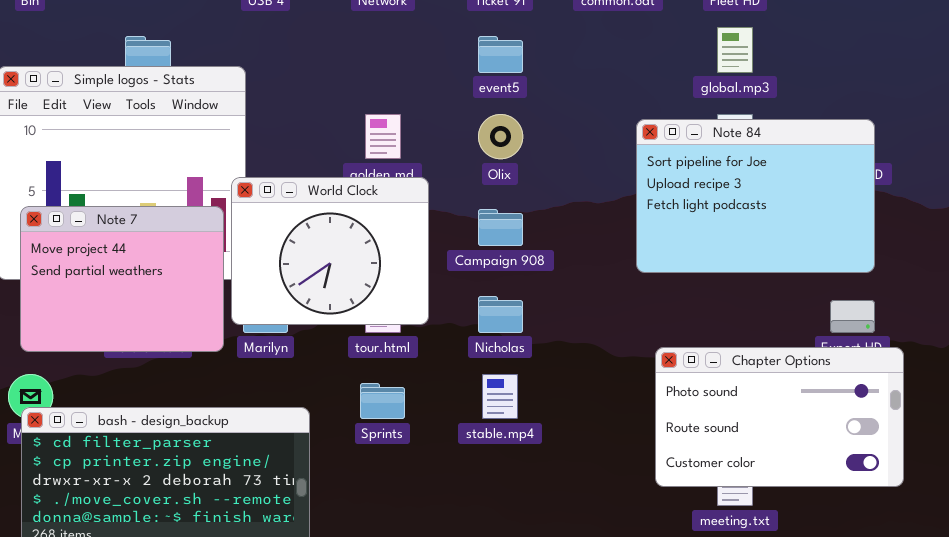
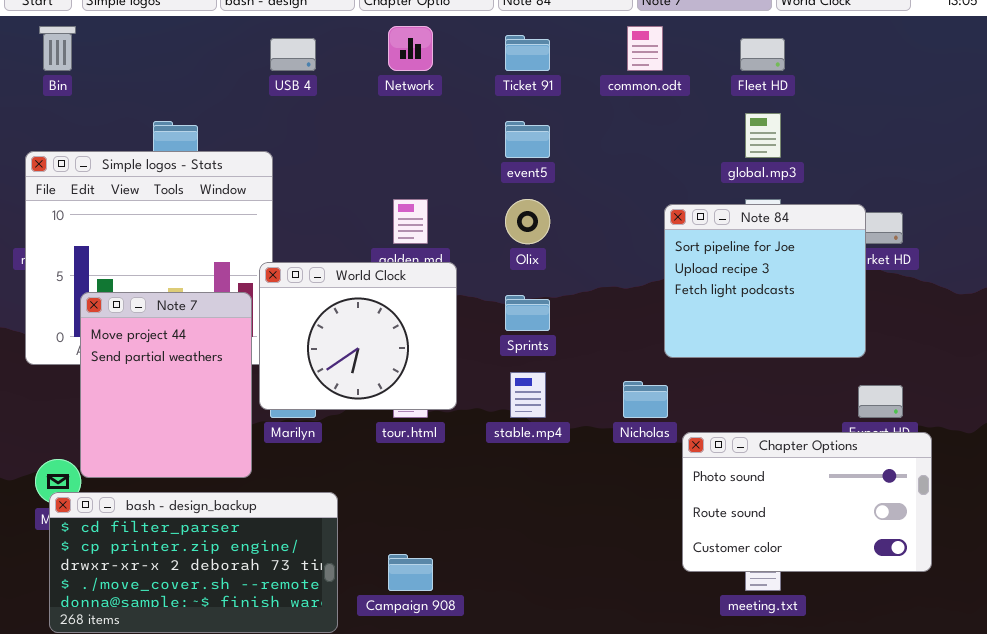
Note 84: [636,119,875,273] -> [664,204,866,358], resized
Note 7: [20,206,224,352] -> [80,292,252,478], resized
Campaign 908: [478,209,523,246] -> [388,554,433,591], moved
Nicholas: [478,296,523,333] -> [623,381,668,418], moved
stable.mp4: [482,374,518,419] -> [510,372,546,418], moved
Sprints: [360,383,405,419] -> [505,295,550,331], moved

